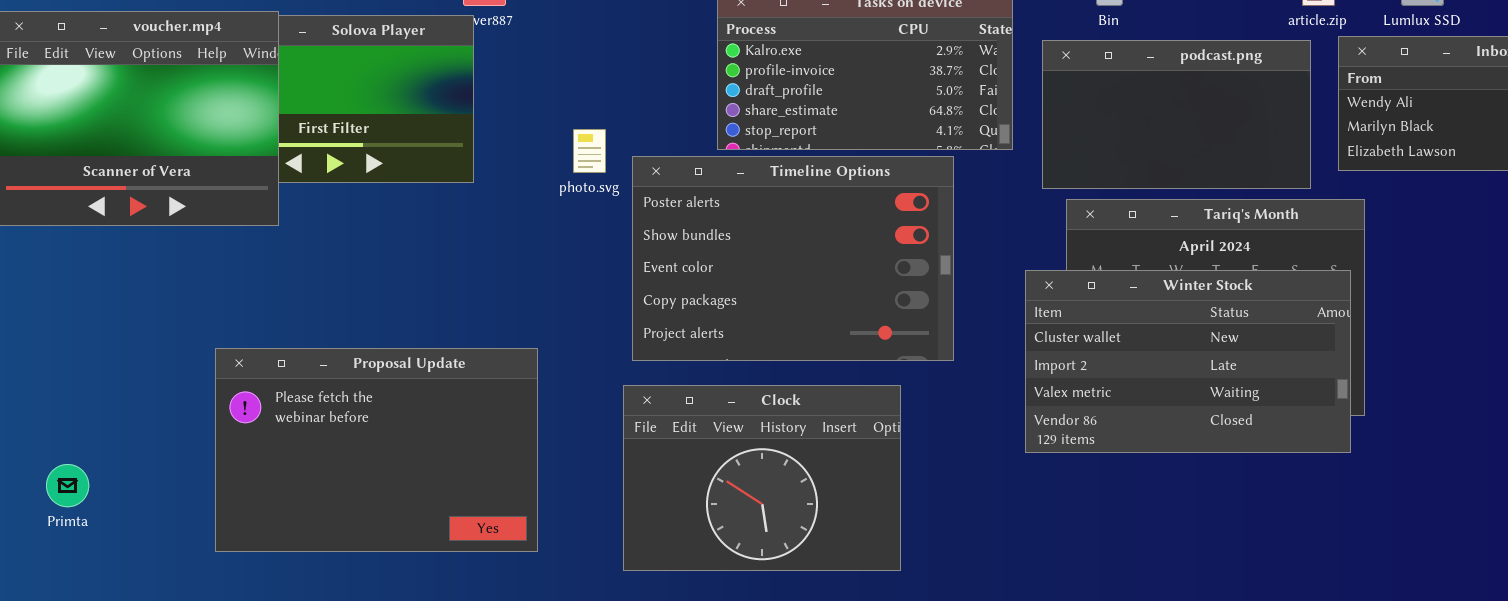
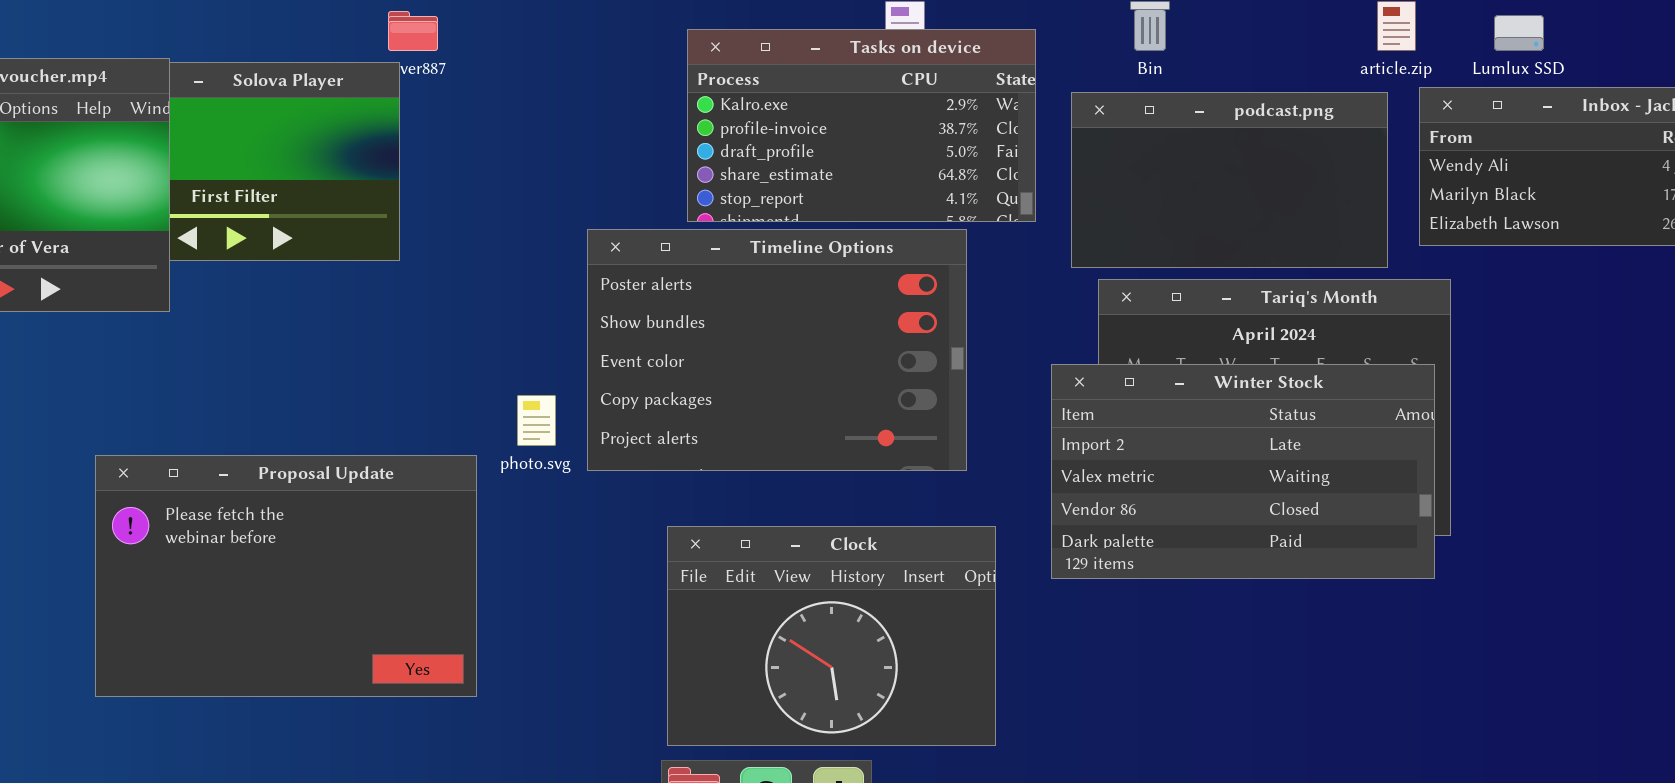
photo.svg: [573,129,606,173] -> [517,395,556,446], moved
Winter Stock: [1025,270,1351,453] -> [1051,364,1435,579], scrolled down 1 row
Clock: [623,385,901,571] -> [667,526,996,746], moved

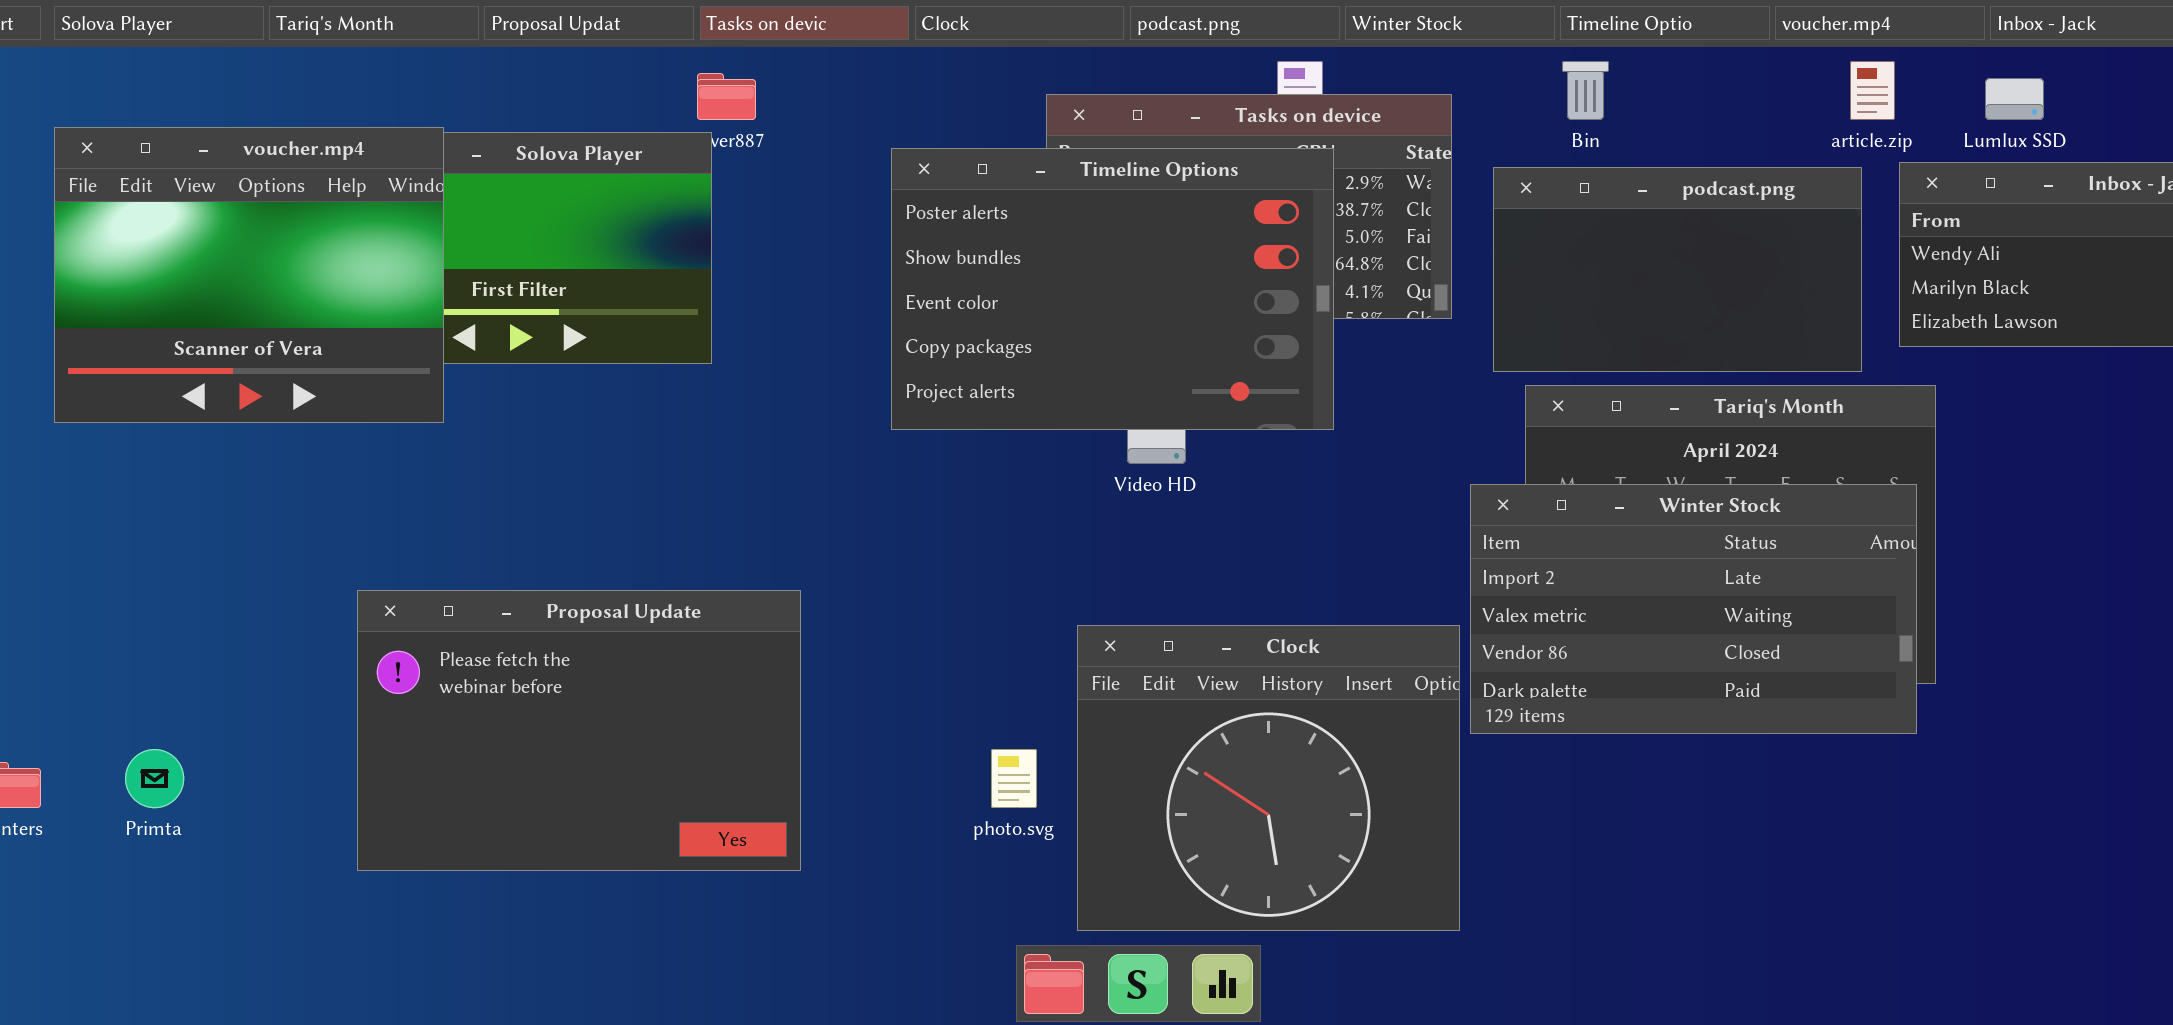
Timeline Options: [587,229,967,471] -> [891,148,1334,430], moved
photo.svg: [517,395,556,446] -> [991,749,1037,808], moved
Clock: [667,526,996,746] -> [1077,625,1460,931], moved, resized

